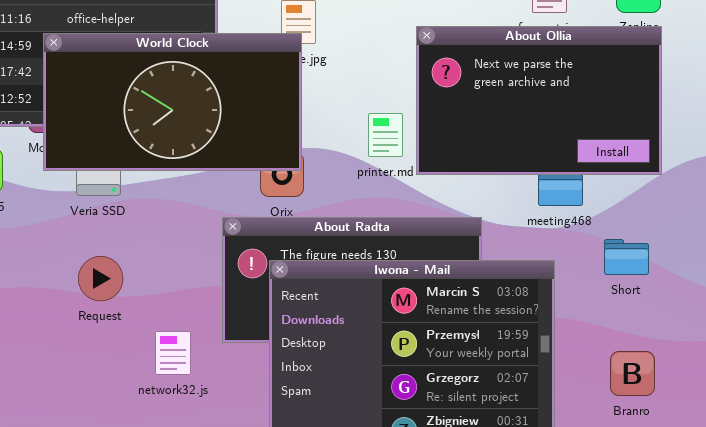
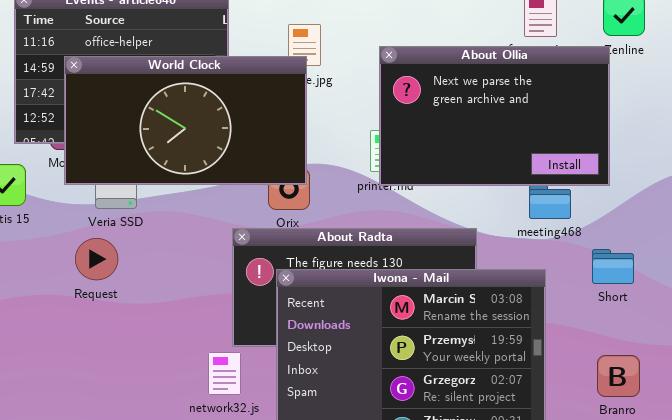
About Ollia: [416,26,662,175] -> [379,46,610,186], moved
Request: [78,256,123,301] -> [75,238,118,280], moved
network32.js: [155,331,191,375] -> [208,352,241,395], moved

